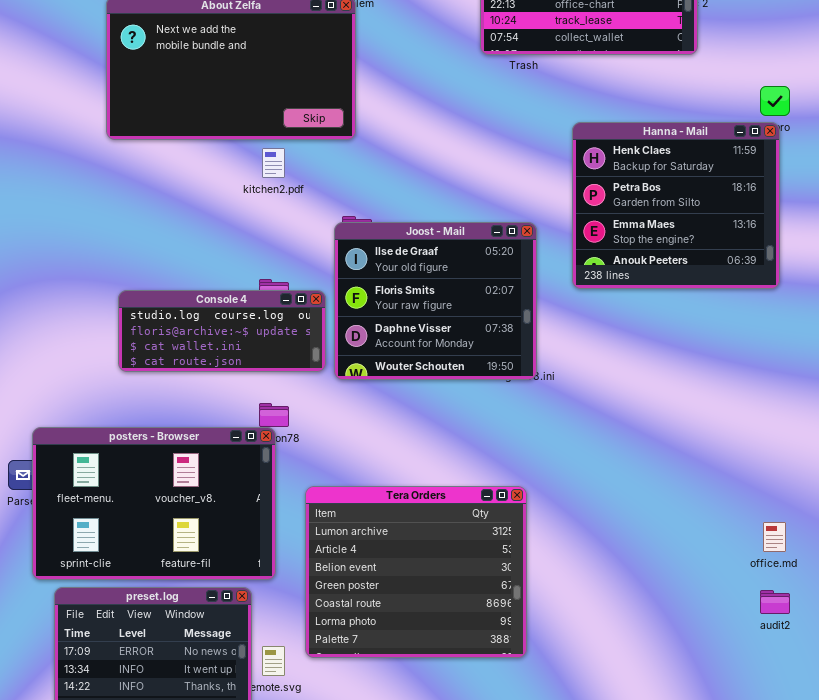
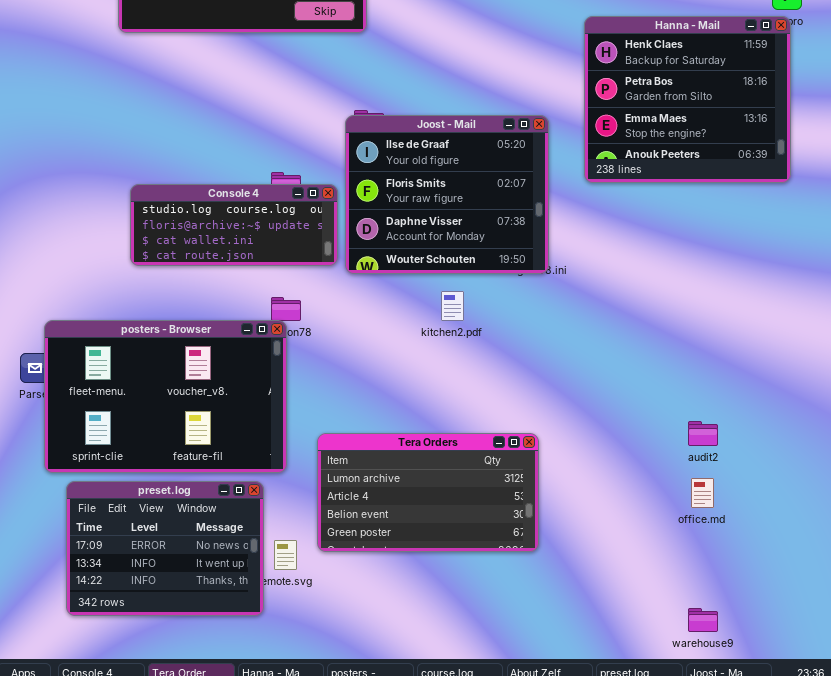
kitchen2.pdf: [262,148,285,178] -> [441,291,464,321], moved
Tera Orders: [305,486,527,658] -> [317,433,539,552], resized
office.md: [763,522,786,552] -> [691,478,714,508], moved
audit2: [760,590,790,614] -> [688,421,718,446], moved

